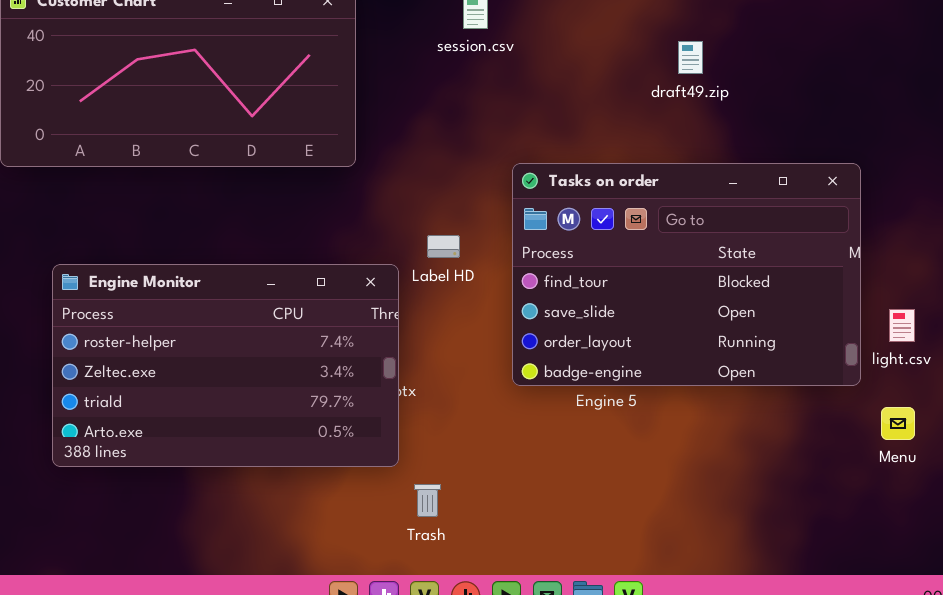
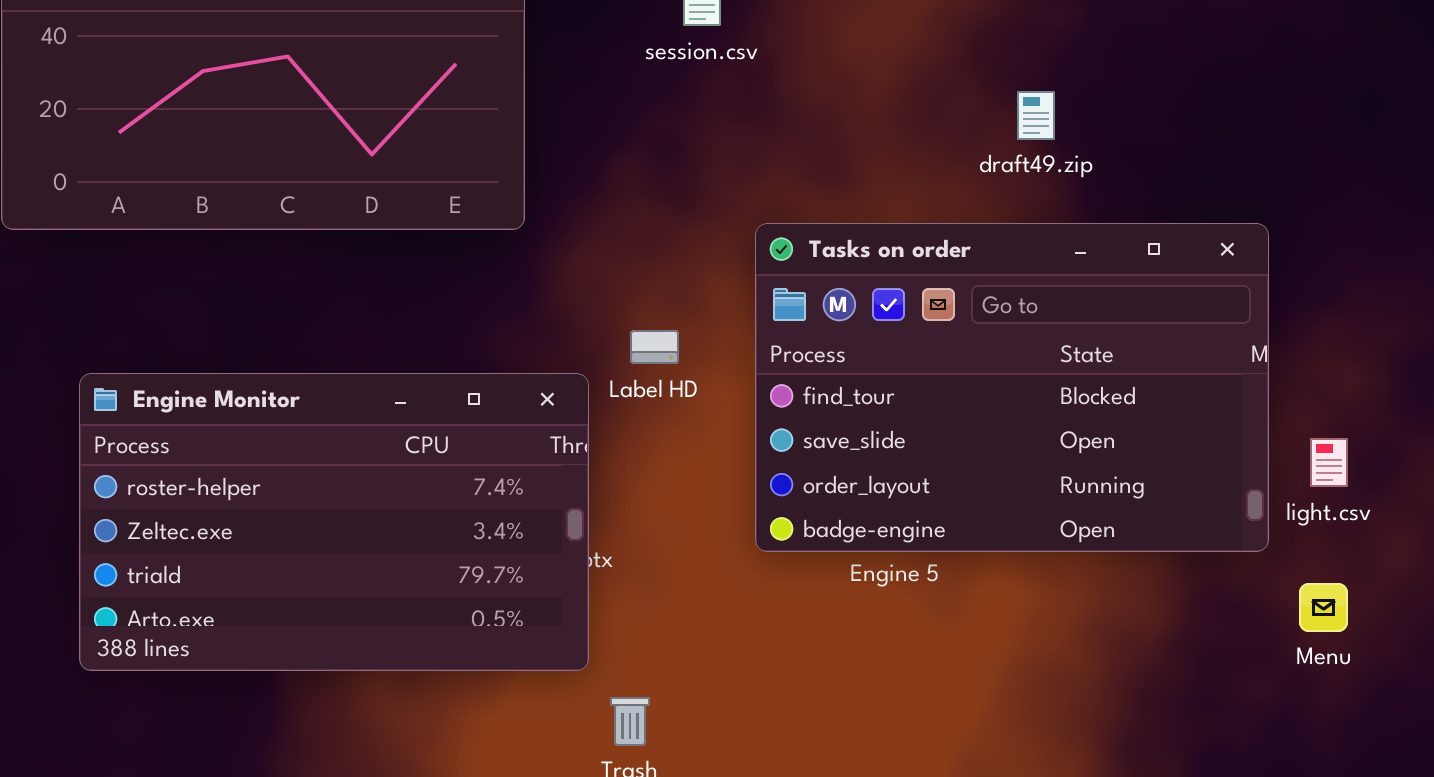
draft49.zip: [678,41,703,74] -> [1017,91,1055,140], moved

